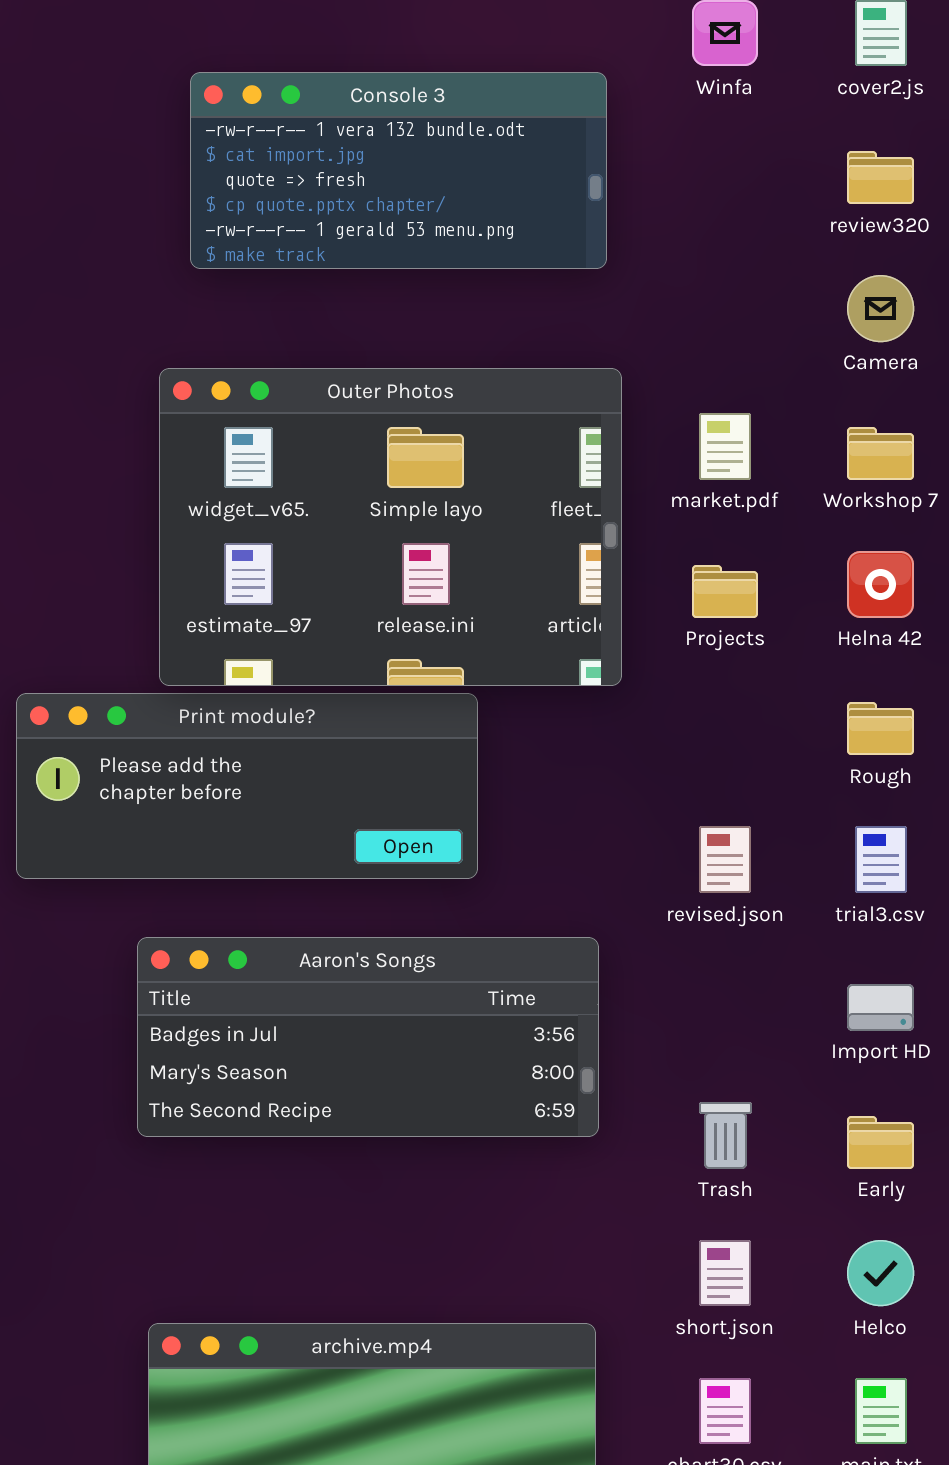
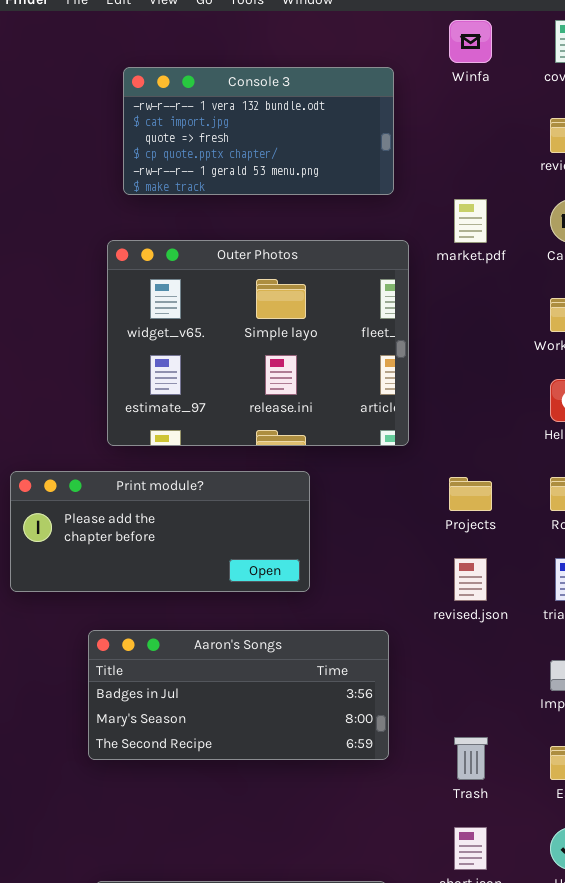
Outer Photos: [159,368,622,686] -> [107,240,409,446], moved
market.pdf: [699,413,751,480] -> [454,199,487,243], moved
Projects: [692,565,758,618] -> [449,477,492,511], moved

